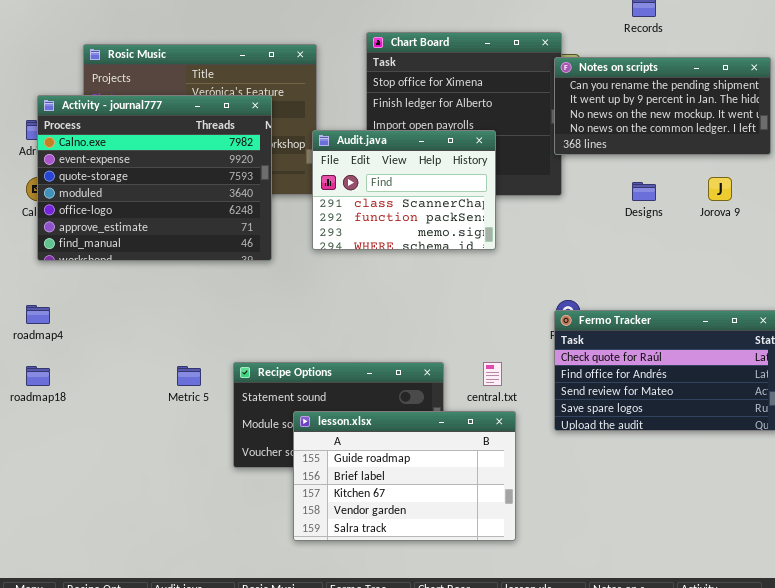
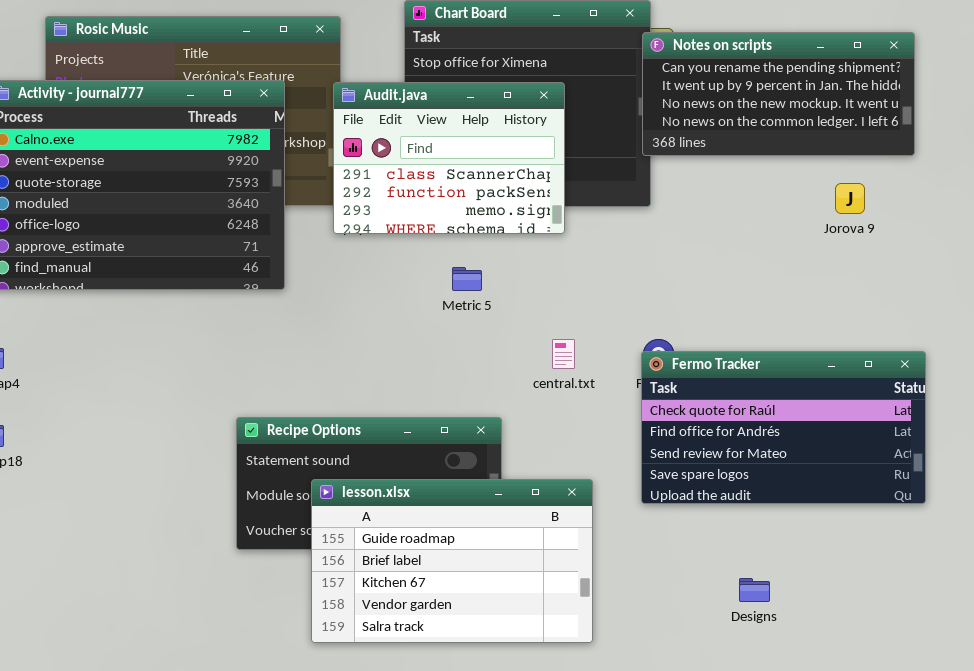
Audit.java: [312,130,496,250] -> [333,82,565,234], moved
Designs: [632,182,656,201] -> [739,578,770,602], moved
central.txt: [483,362,502,386] -> [552,339,575,369], moved
Metric 5: [177,366,201,386] -> [452,267,482,291], moved

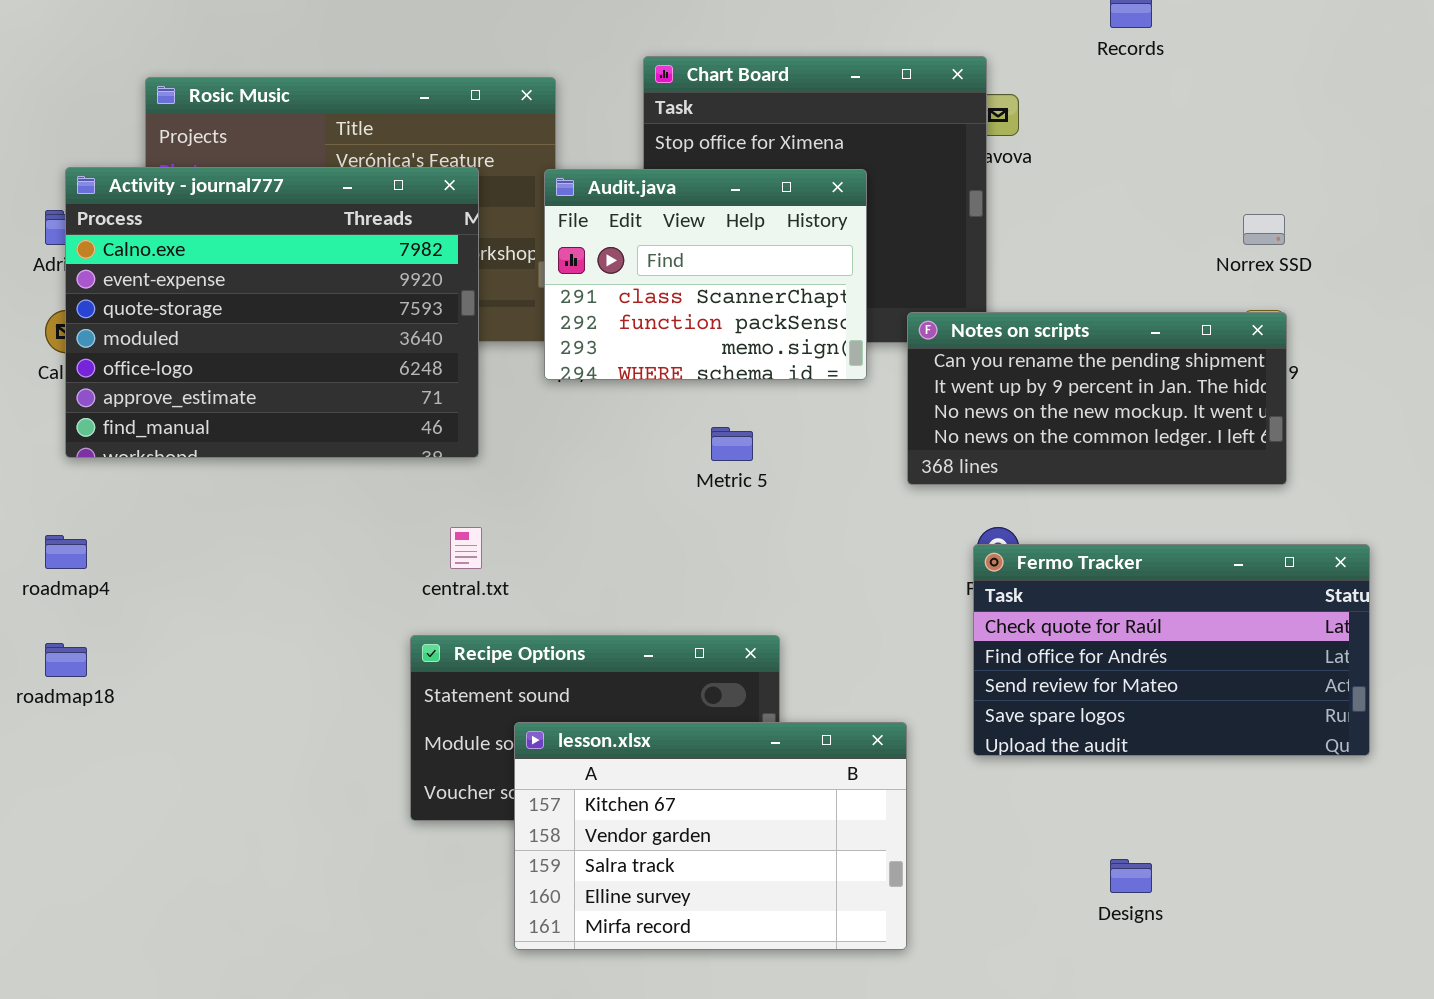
Notes on scripts: [642,32,915,156] -> [907,312,1287,485], moved
central.txt: [552,339,575,369] -> [450,527,482,569], moved
lesson.xlsx: [311,479,593,643] -> [514,722,907,950], scrolled down 2 rows

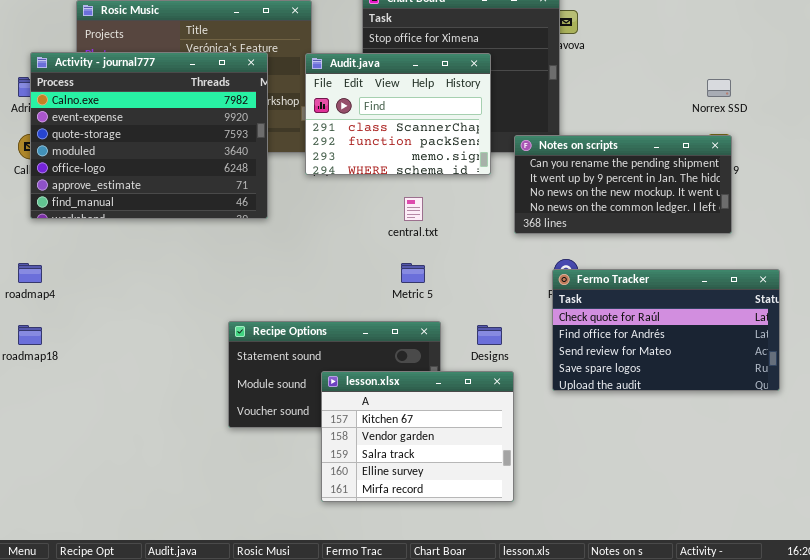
Metric 5: [711,427,753,461] -> [401,263,425,283], moved
central.txt: [450,527,482,569] -> [404,197,423,221], moved
lesson.xlsx: [514,722,907,950] -> [321,371,514,502], resized
Designs: [1110,859,1152,893] -> [477,325,502,345], moved

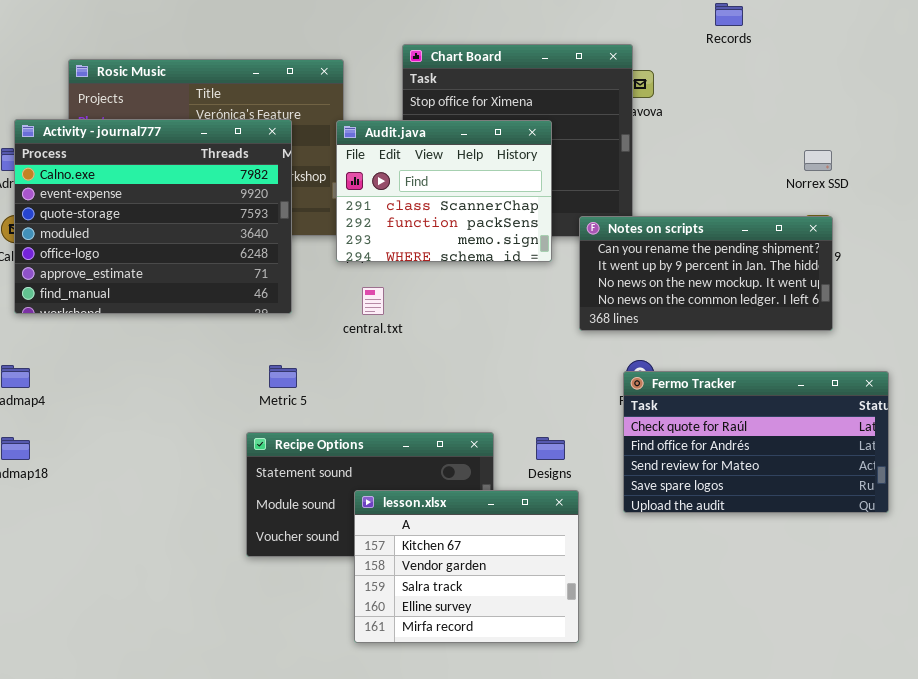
central.txt: [404,197,423,221] -> [362,287,384,315], moved
Metric 5: [401,263,425,283] -> [269,365,297,388], moved

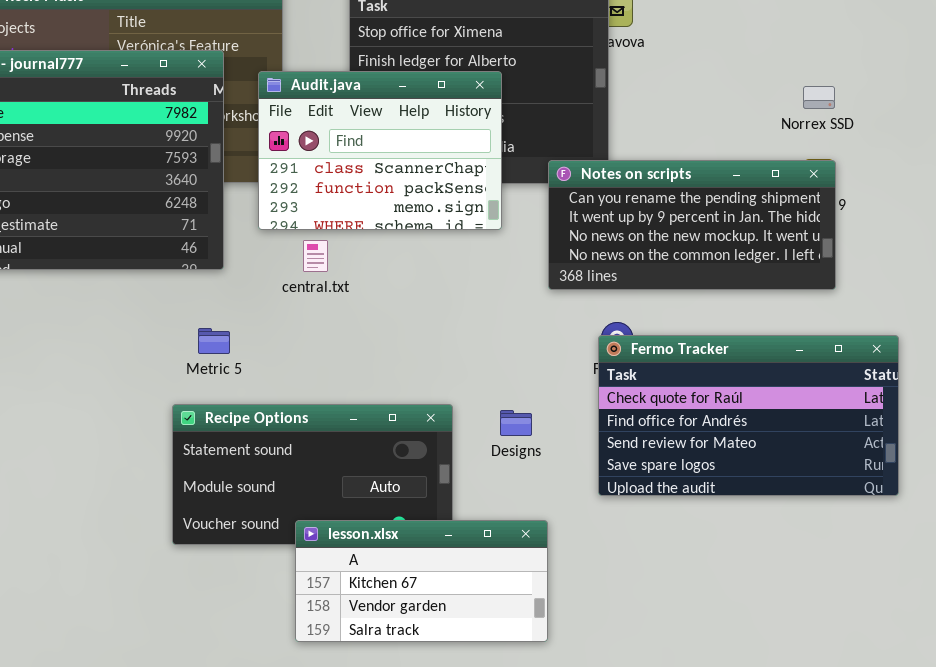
Audit.java: [336,120,552,262] -> [258,71,502,230], moved
lesson.xlsx: [354,490,579,643] -> [295,520,548,642], resized

